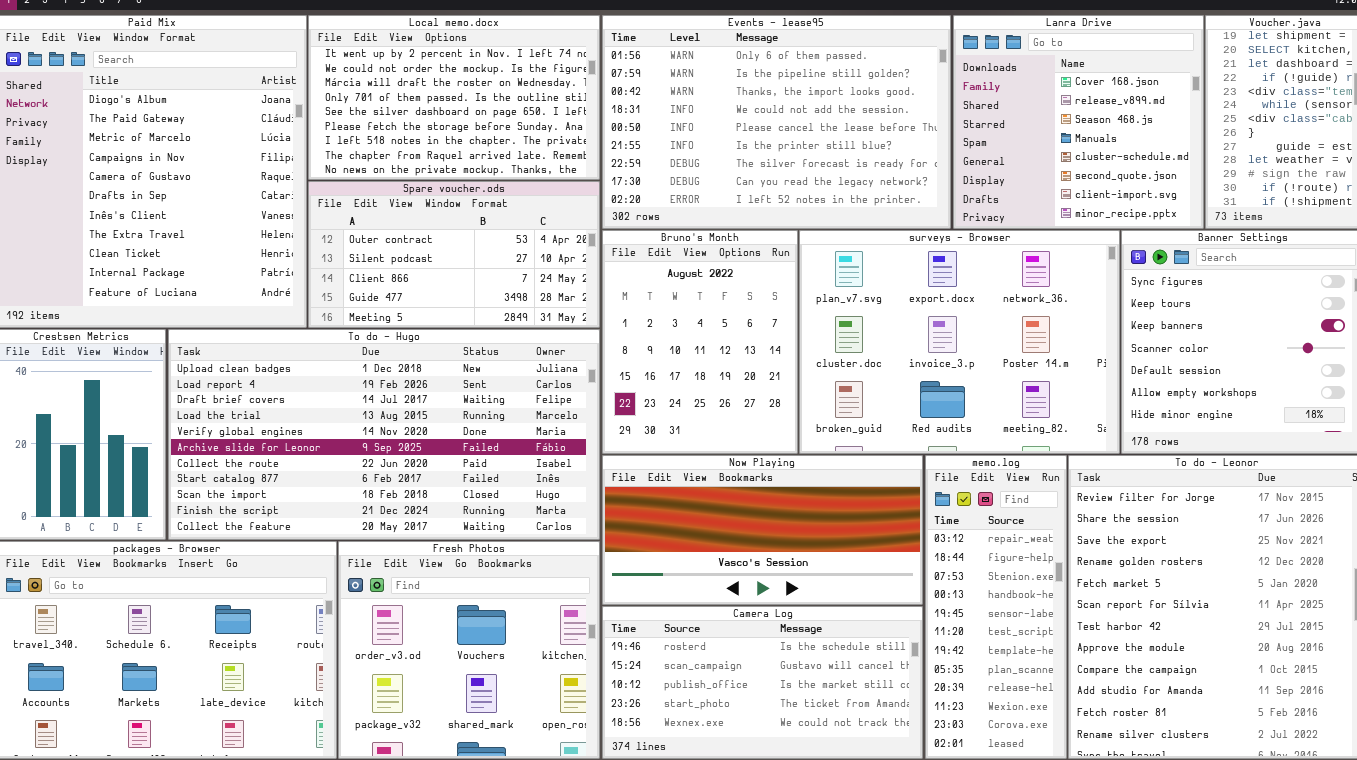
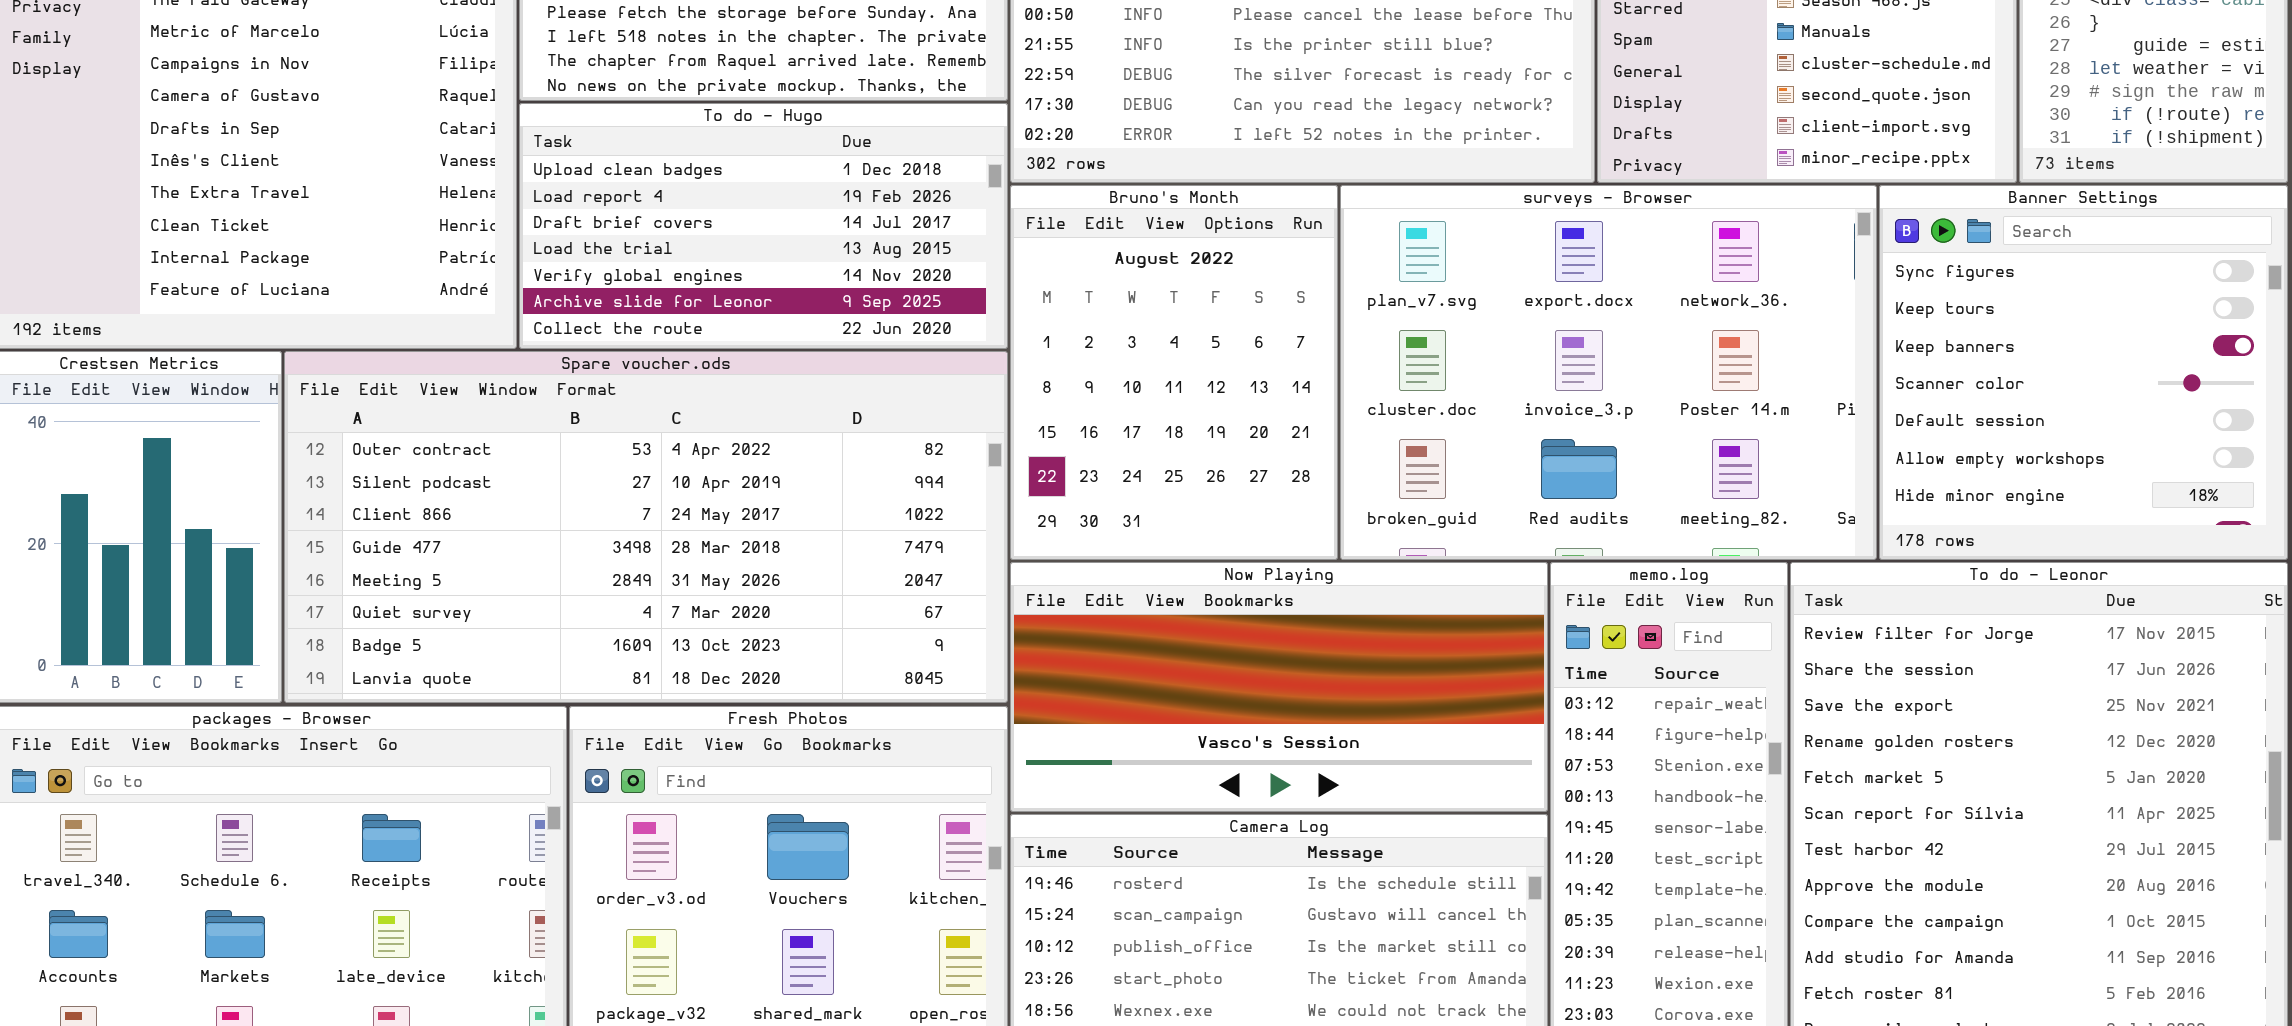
Spare voucher.ods: [308,181,600,328] -> [284,351,1008,703], moved, resized
To do - Hugo: [168,329,600,540] -> [519,103,1008,349], moved, resized

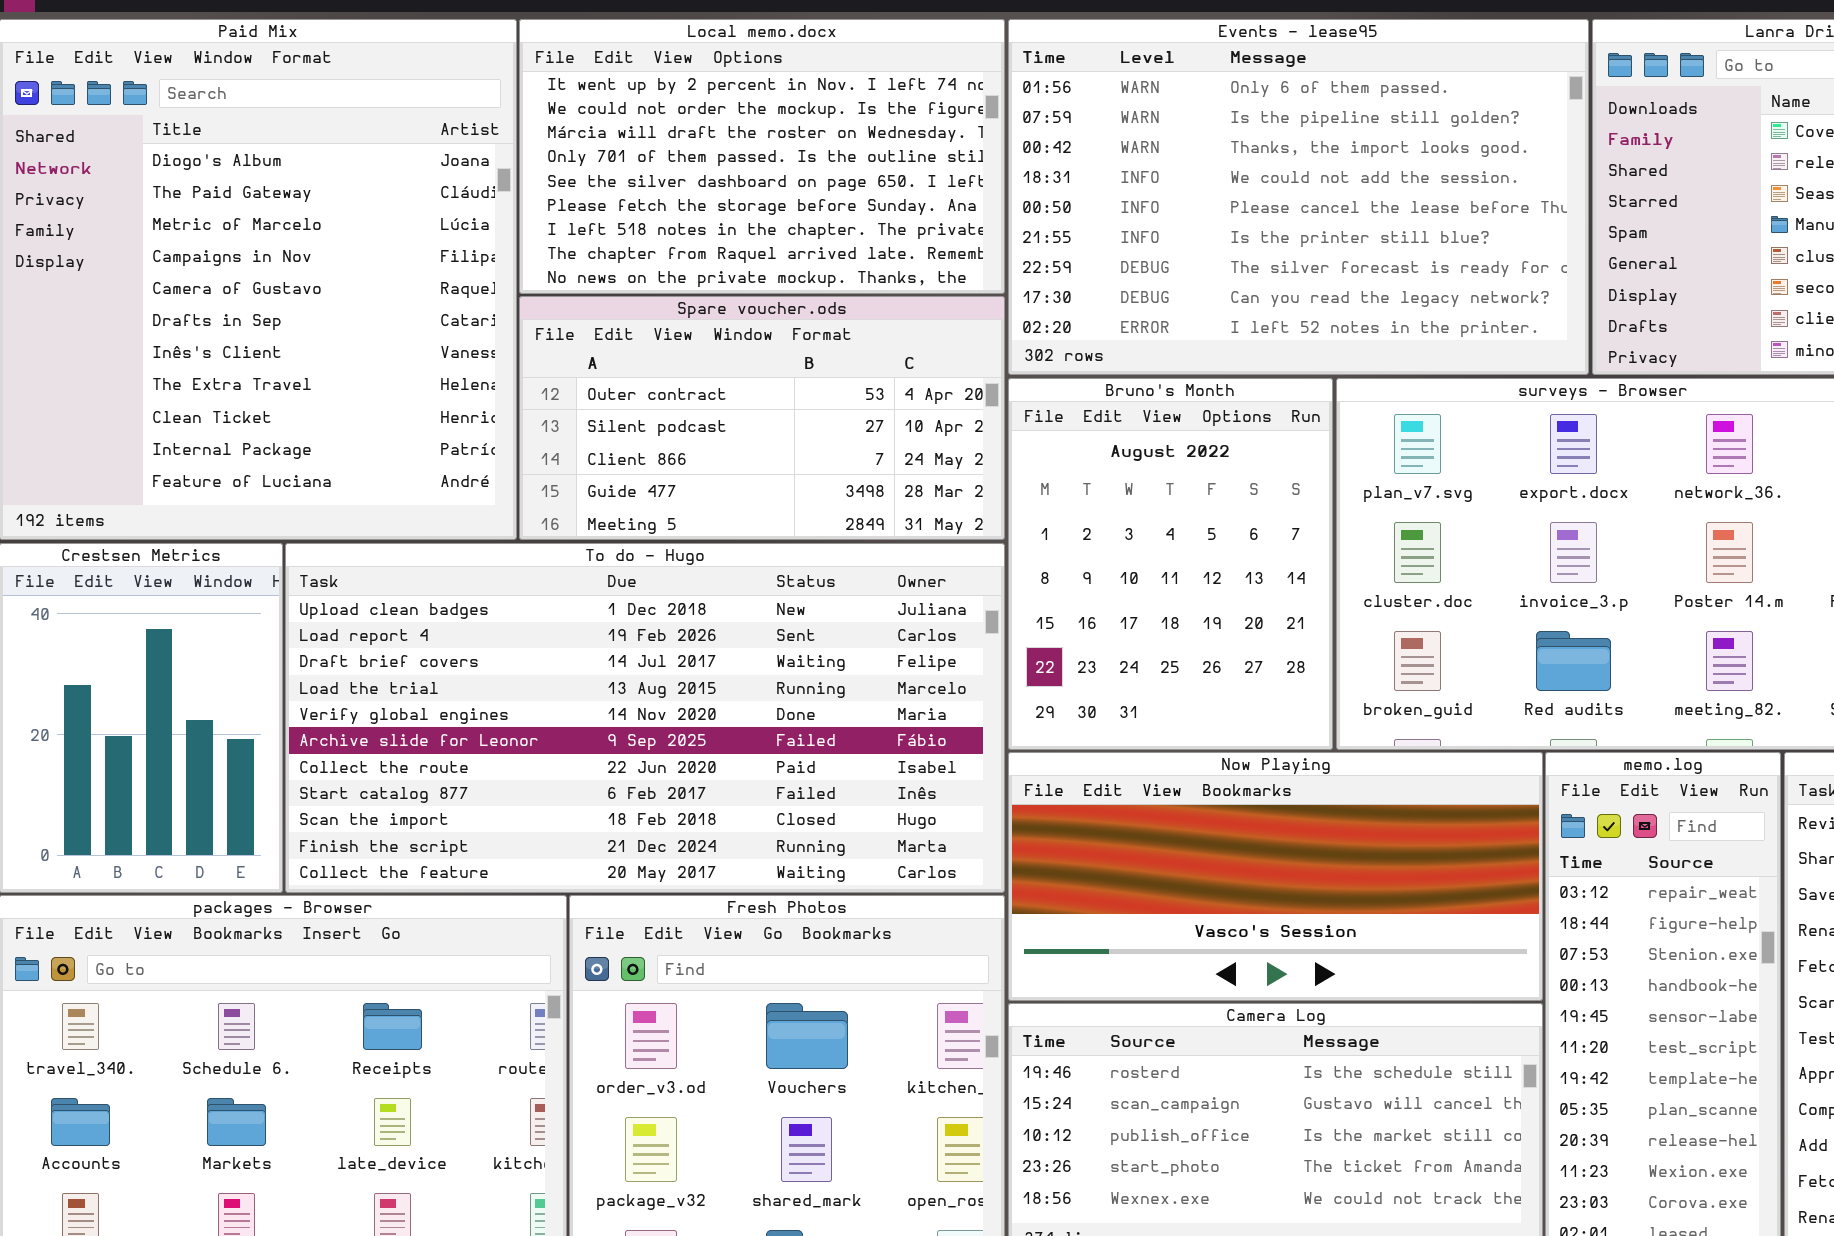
To do - Hugo: [519,103,1008,349] -> [285,543,1005,893], moved, resized
Spare voucher.ods: [284,351,1008,703] -> [519,296,1005,540], moved, resized

